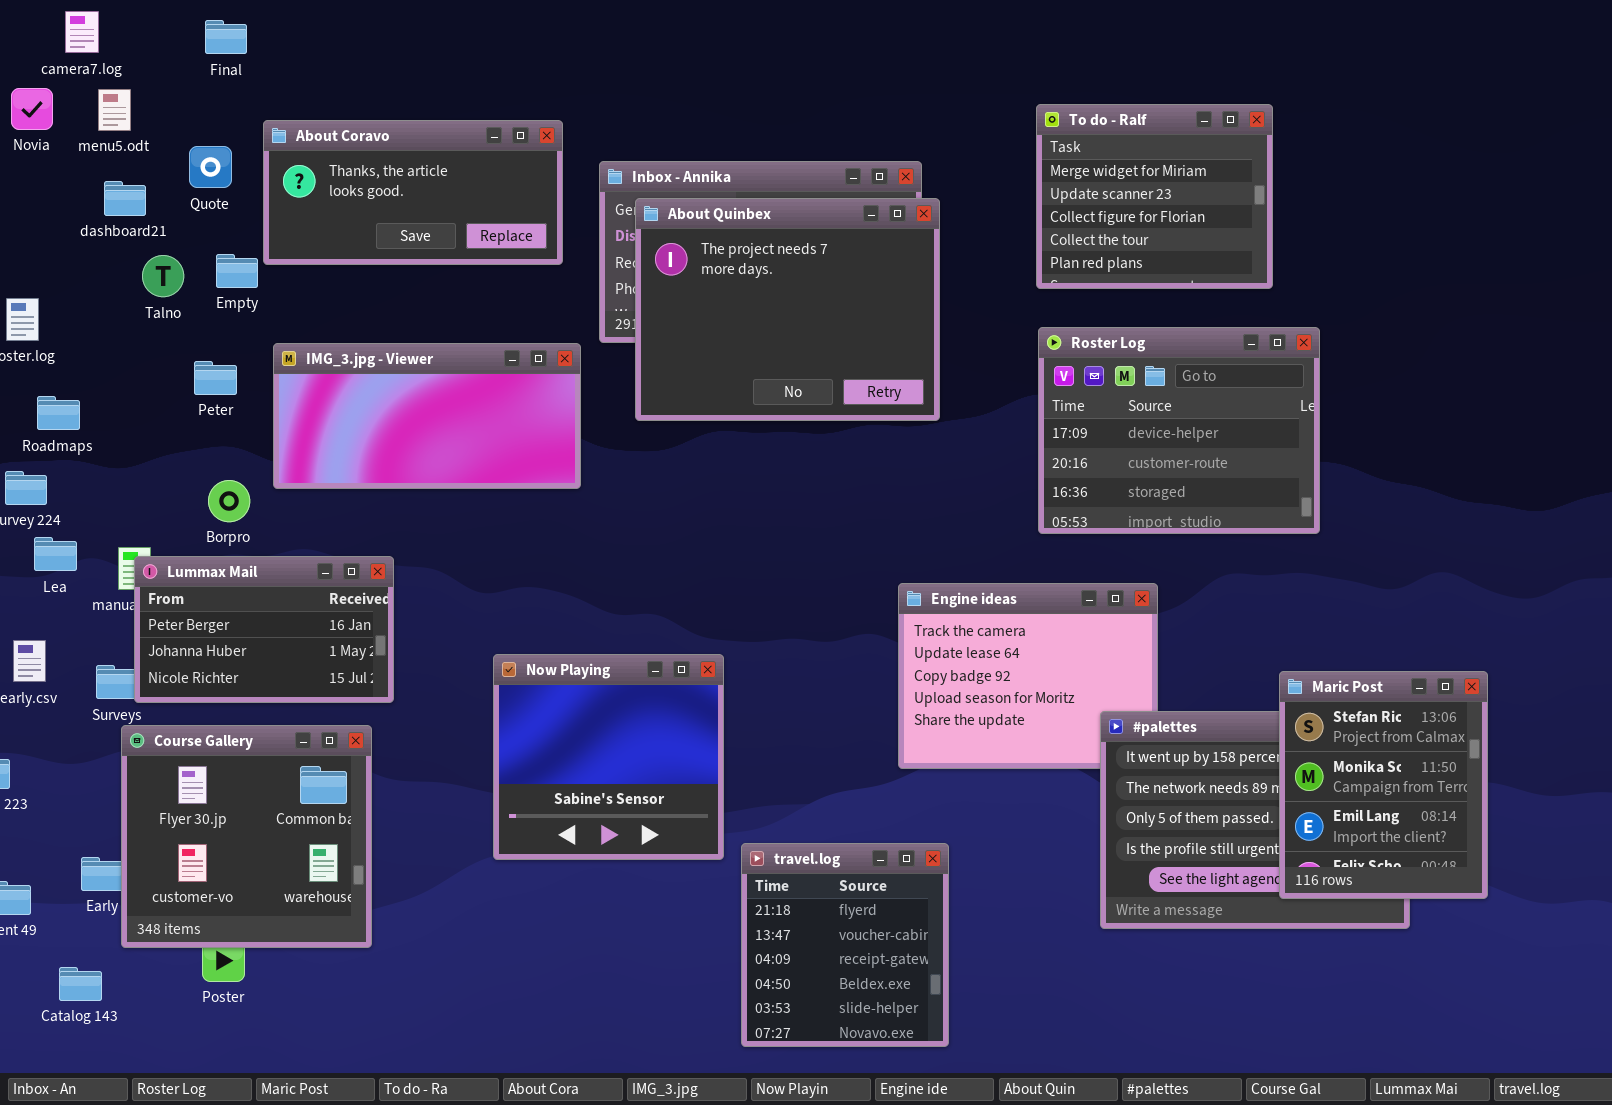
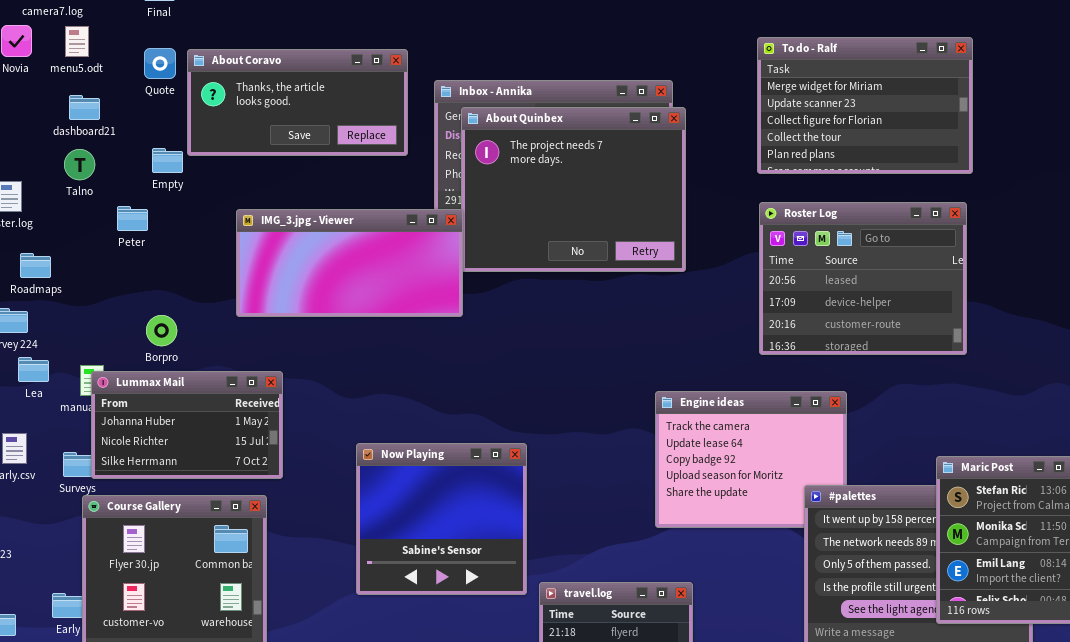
To do - Ralf: [1036,104,1273,289] -> [757,37,973,174], resized
Quote: [189,146,232,188] -> [144,48,176,79], moved
Talno: [142,255,184,297] -> [64,149,95,180], moved
Roster Log: [1038,327,1320,534] -> [759,202,967,355], scrolled up 1 row
IMG_3.jpg - Viewer: [273,343,581,489] -> [236,209,463,317], moved
Peter: [194,361,237,395] -> [117,206,148,231], moved
Lummax Mail: [134,556,394,703] -> [91,371,283,479], scrolled down 1 row

